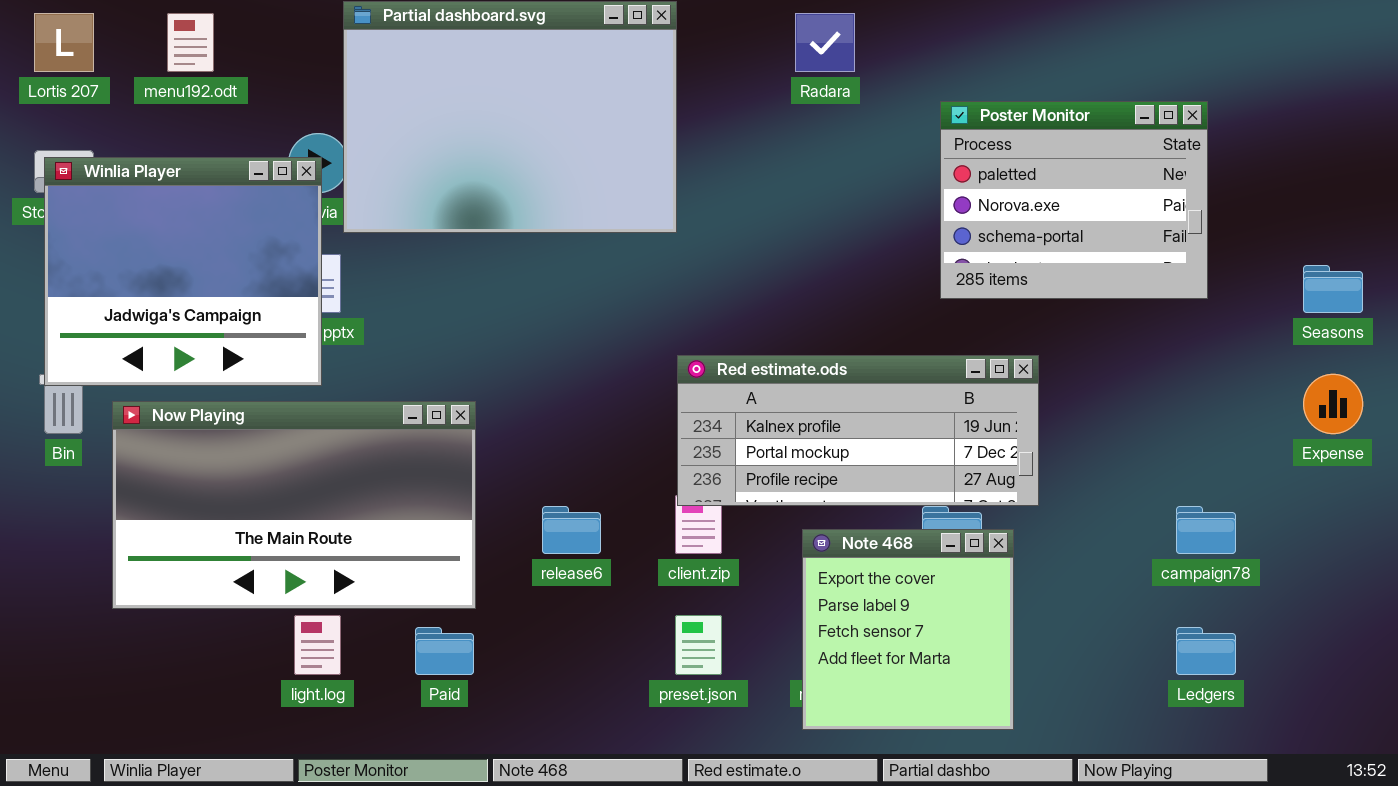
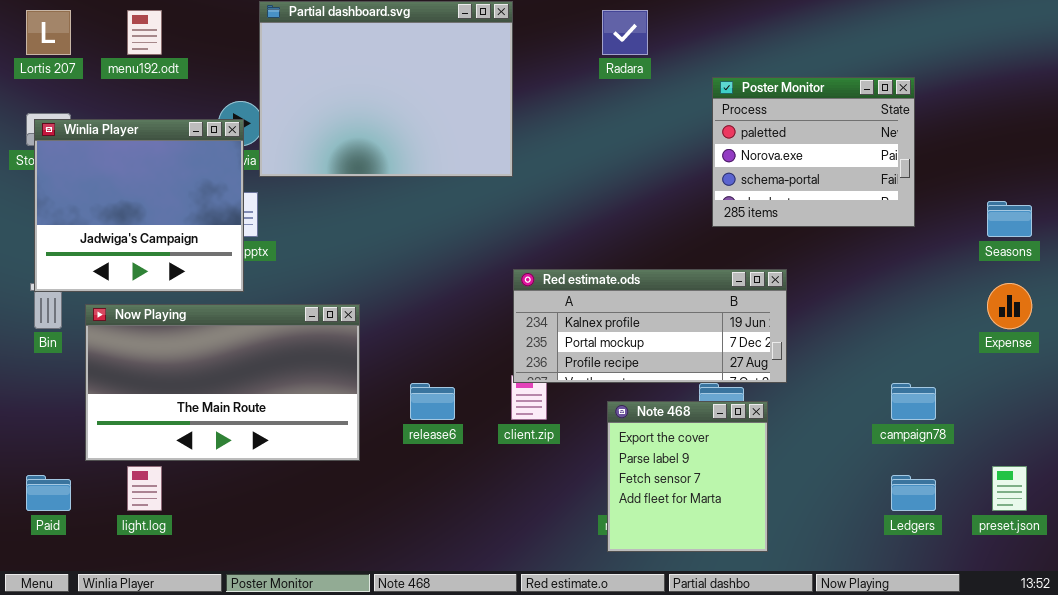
light.log: [294,615,341,675] -> [127,466,162,511], moved
preset.json: [675,615,722,675] -> [992,466,1027,511], moved
Paid: [415,627,474,675] -> [26,475,71,511], moved

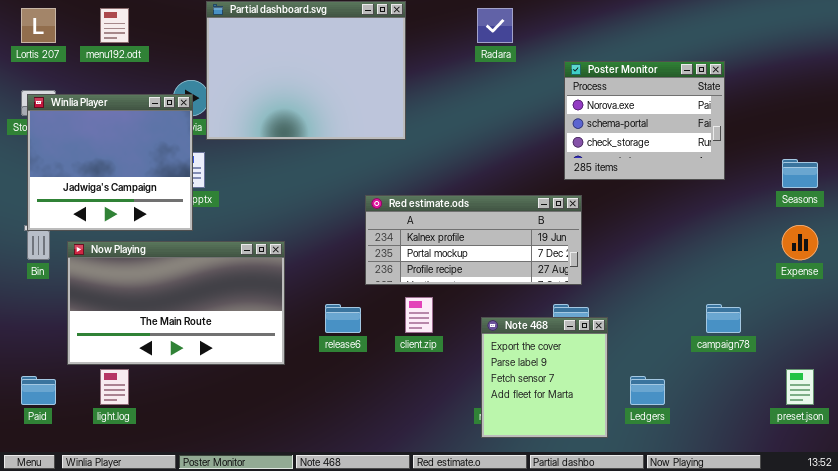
Poster Monitor: [712,77,915,227] -> [564,61,725,180], scrolled down 1 row
Red estimate.ods: [513,269,787,383] -> [365,195,582,285], moved
Ledgers: [891,475,936,511] -> [630,376,665,405], moved

